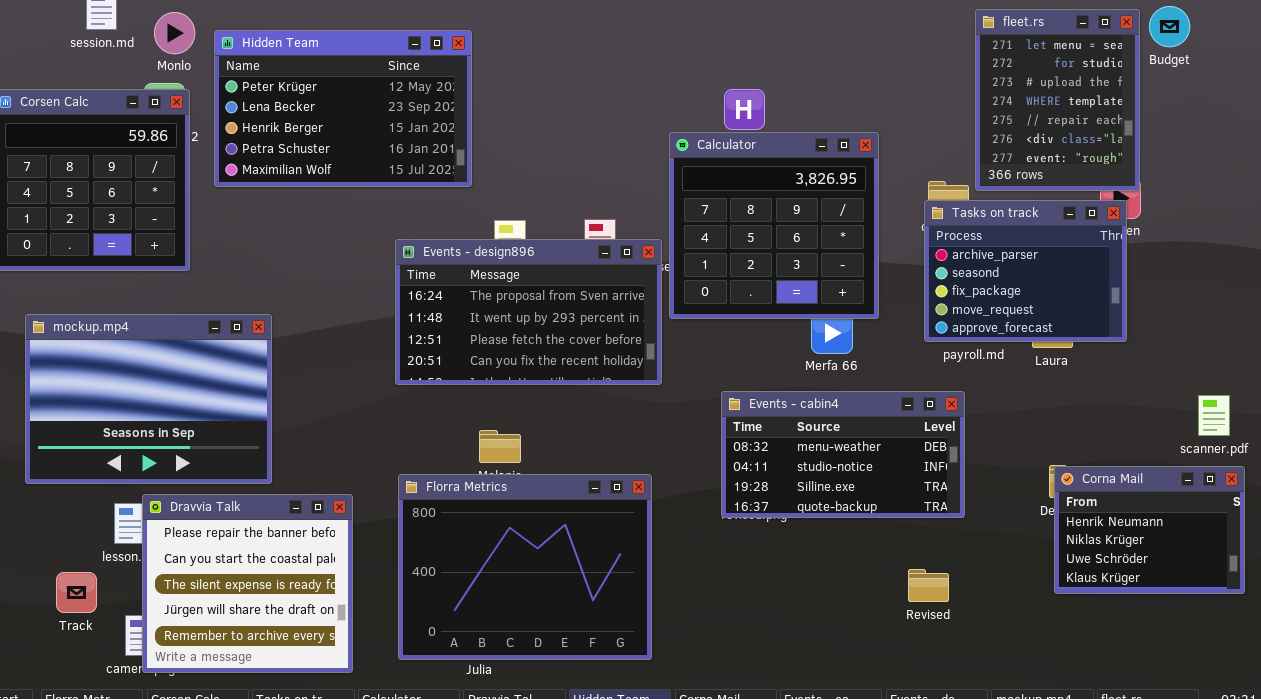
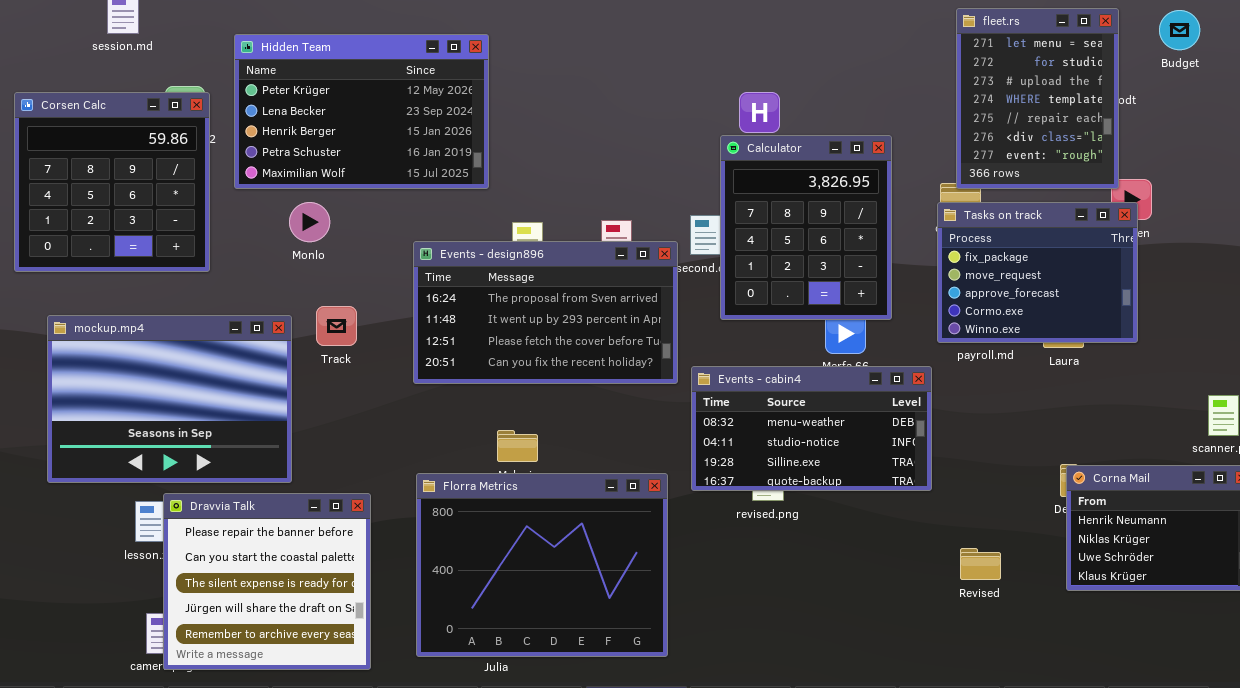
fleet.rs: [975,9,1140,191] -> [956,8,1119,189], moved
Monlo: [154,12,195,54] -> [289,202,330,242], moved
Calculator: [669,132,879,319] -> [720,135,892,320], resized
Tasks on track: [924,200,1127,342] -> [937,202,1138,343], scrolled down 2 rows
Events - cabin4: [721,391,965,518] -> [691,366,932,491], moved
Revised: [908,569,949,602] -> [960,548,1001,580], moved
Track: [56,572,97,613] -> [316,306,357,346], moved

